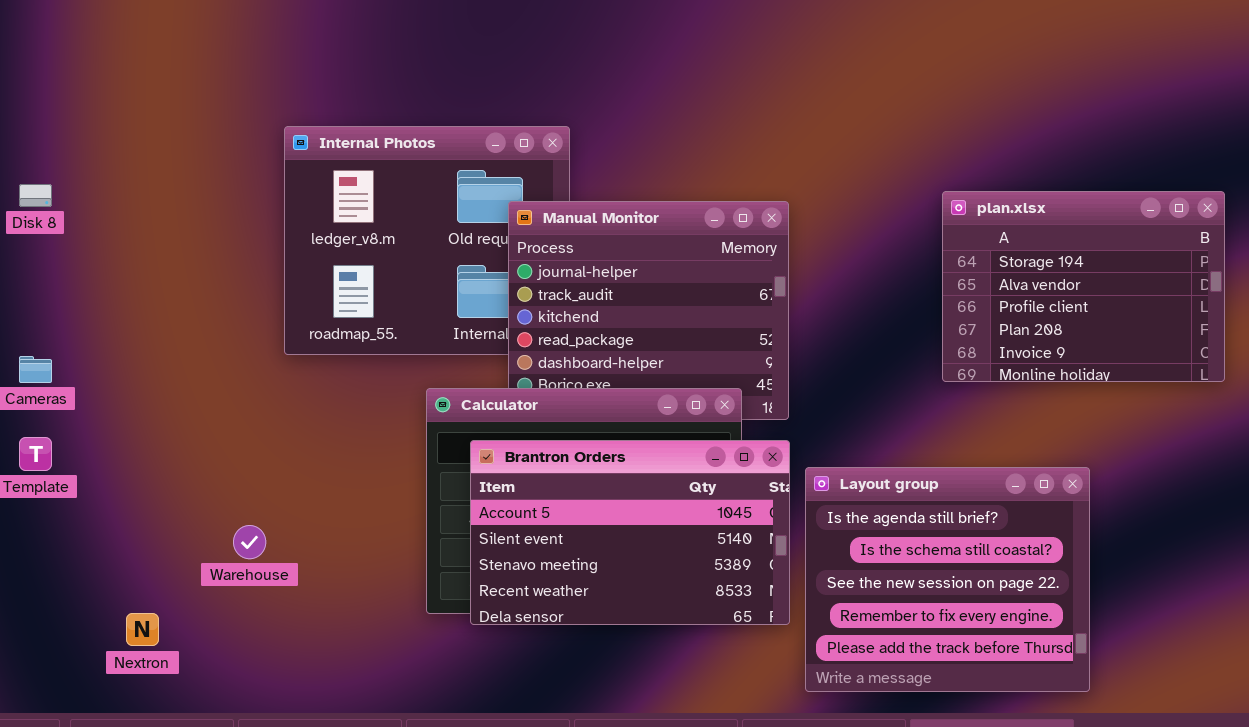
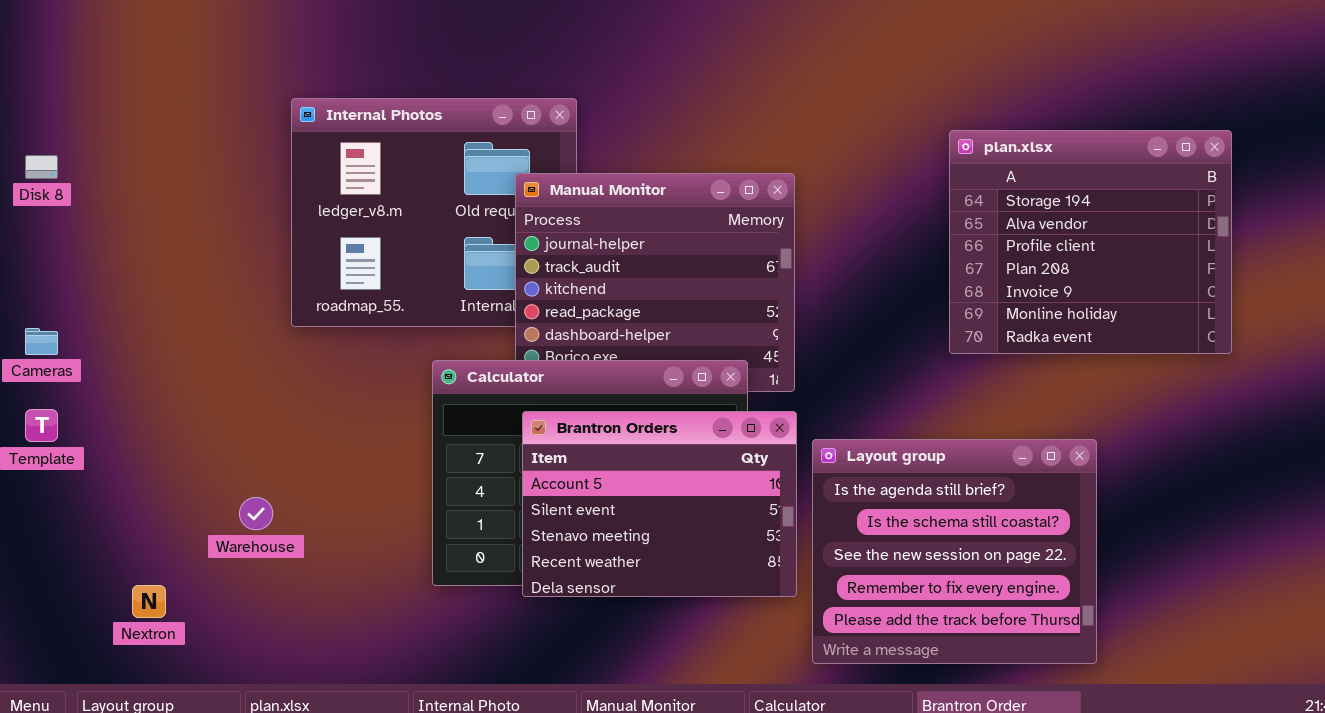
plan.xlsx: [942,191,1225,382] -> [949,130,1232,354], resized
Brantron Orders: [470,440,790,625] -> [522,411,797,597], resized

